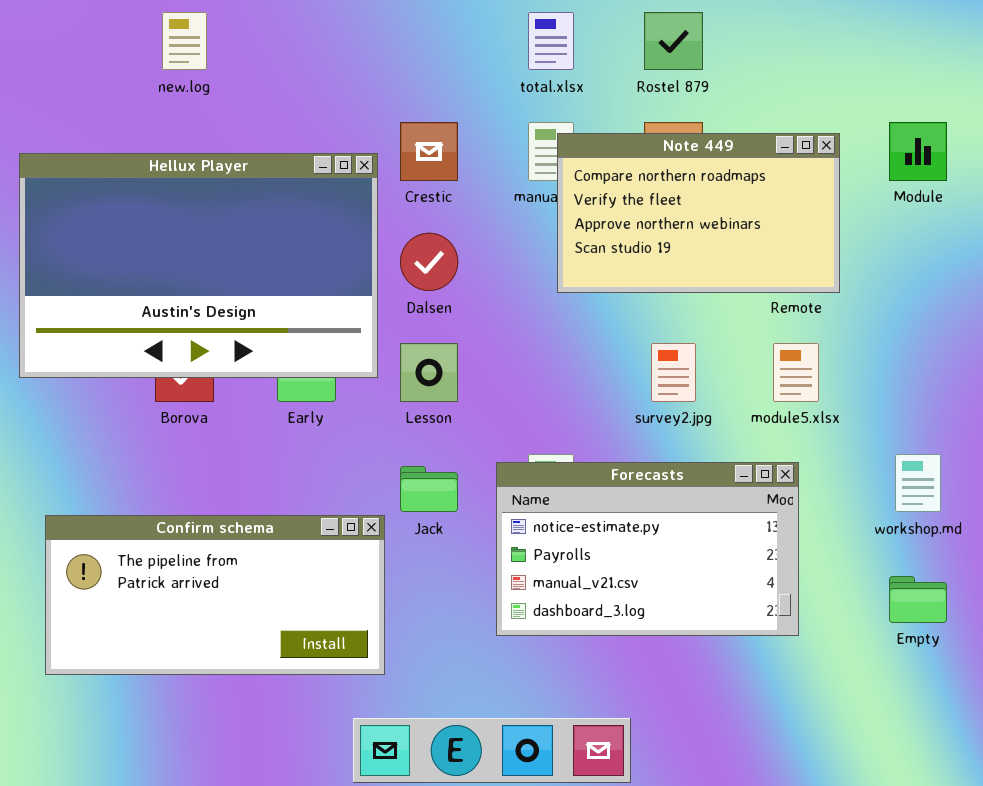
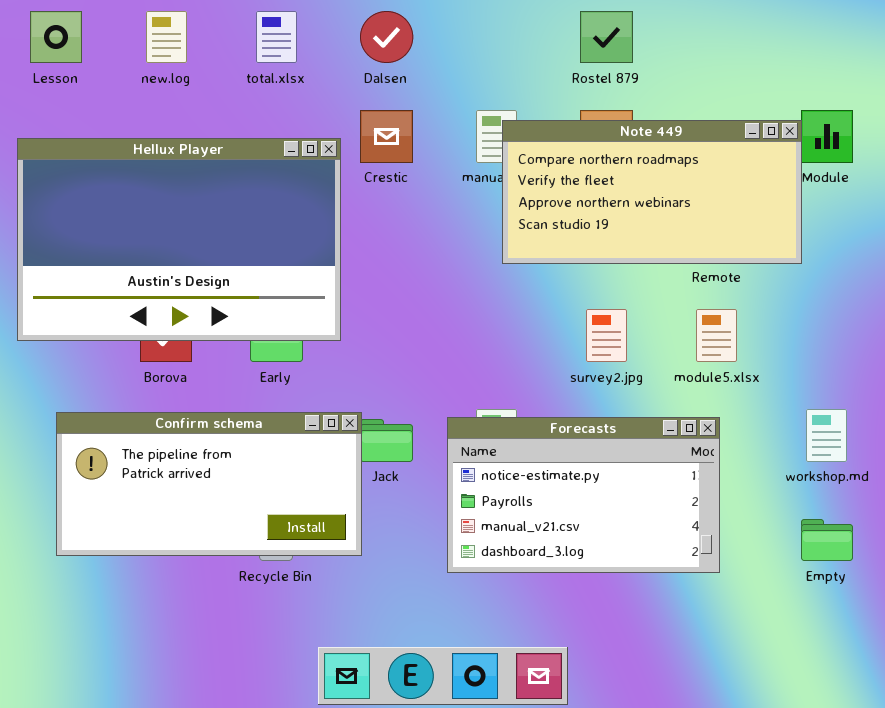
total.xlsx: [528,12,574,70] -> [256,11,297,63], moved
Note 449: [557,133,840,293] -> [502,120,802,264], resized
Dalsen: [400,233,458,291] -> [360,11,413,63], moved
Lesson: [400,343,458,402] -> [30,11,82,63], moved
Confirm schema: [45,515,385,675] -> [56,412,362,556], moved

